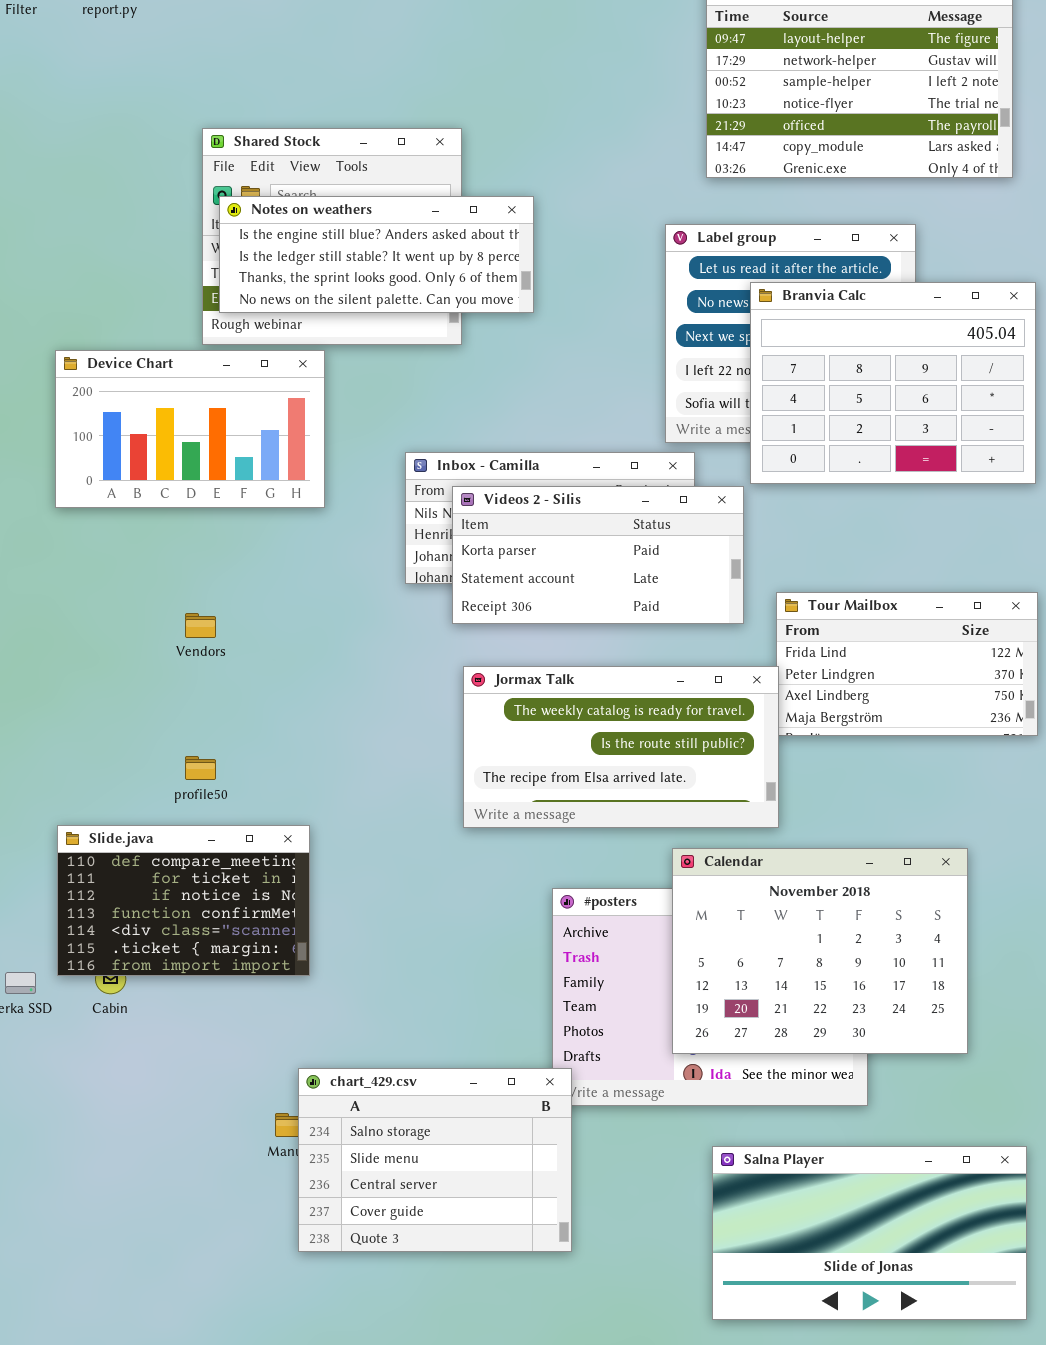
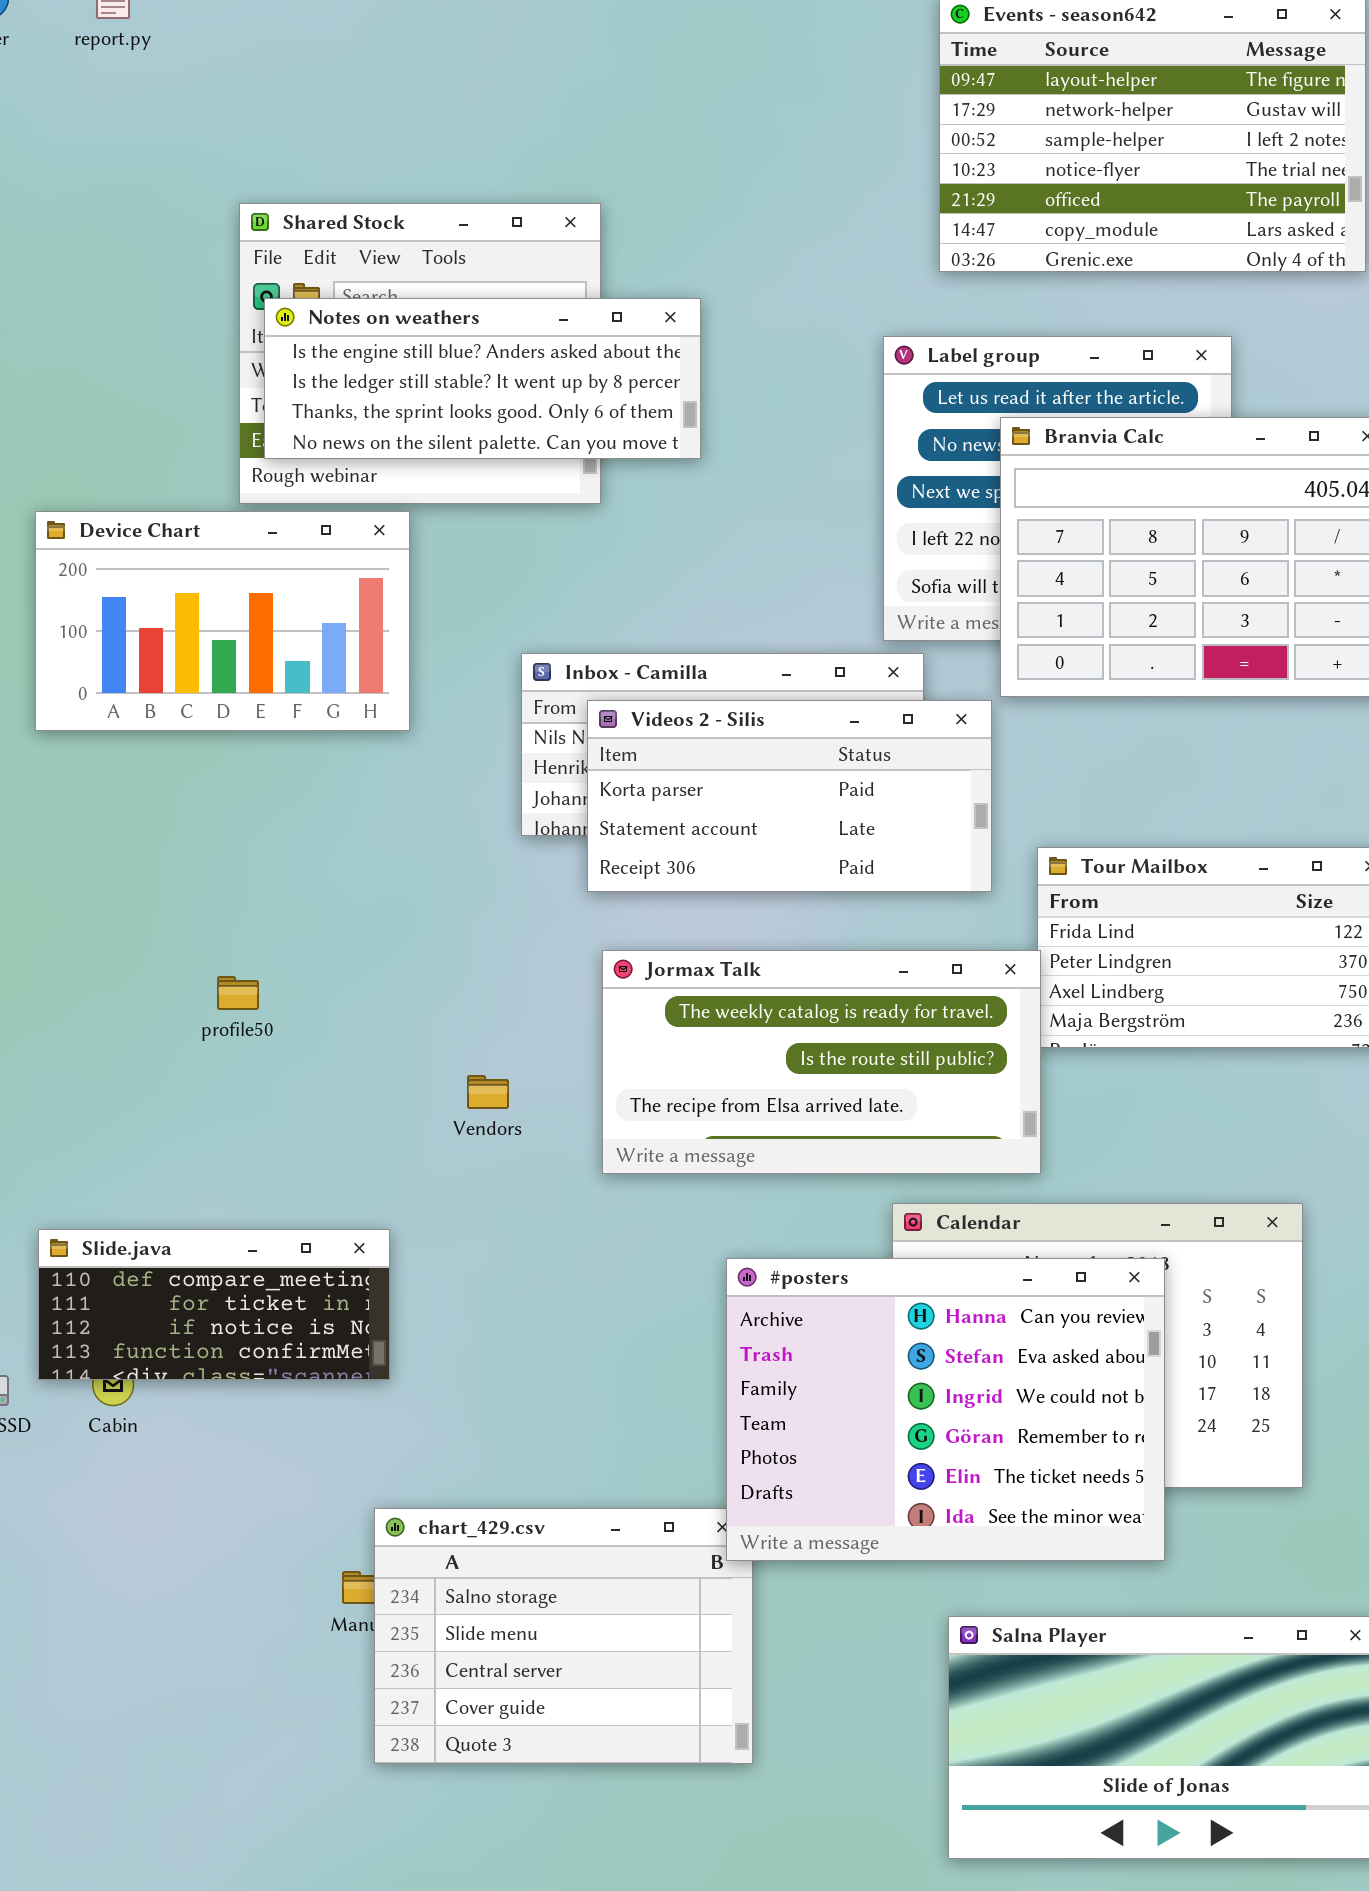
Vendors: [185,613,216,638] -> [467,1075,509,1109], moved
profile50: [185,756,216,780] -> [217,976,259,1010], moved
Slide.java: [57,825,310,976] -> [38,1229,390,1380], resized
#posters: [552,888,868,1106] -> [726,1258,1165,1561], raised

